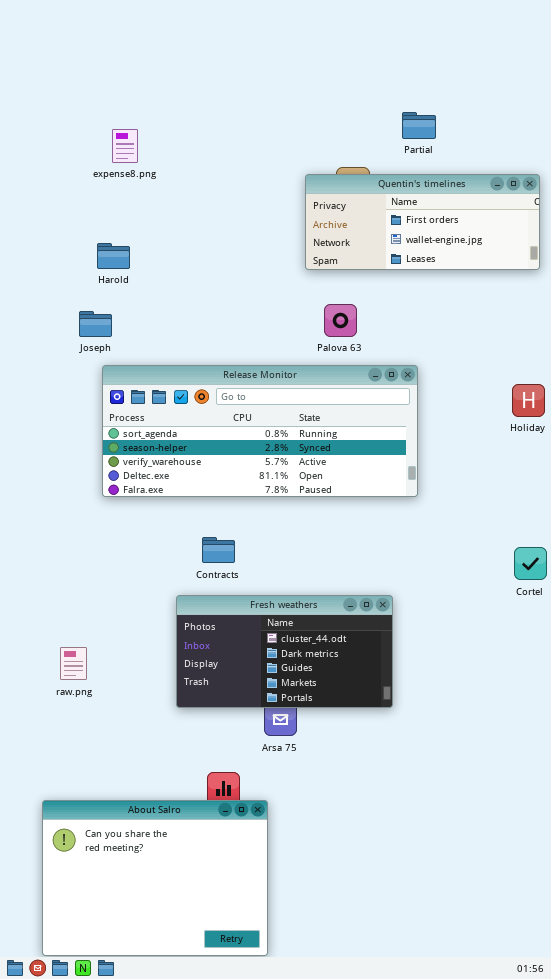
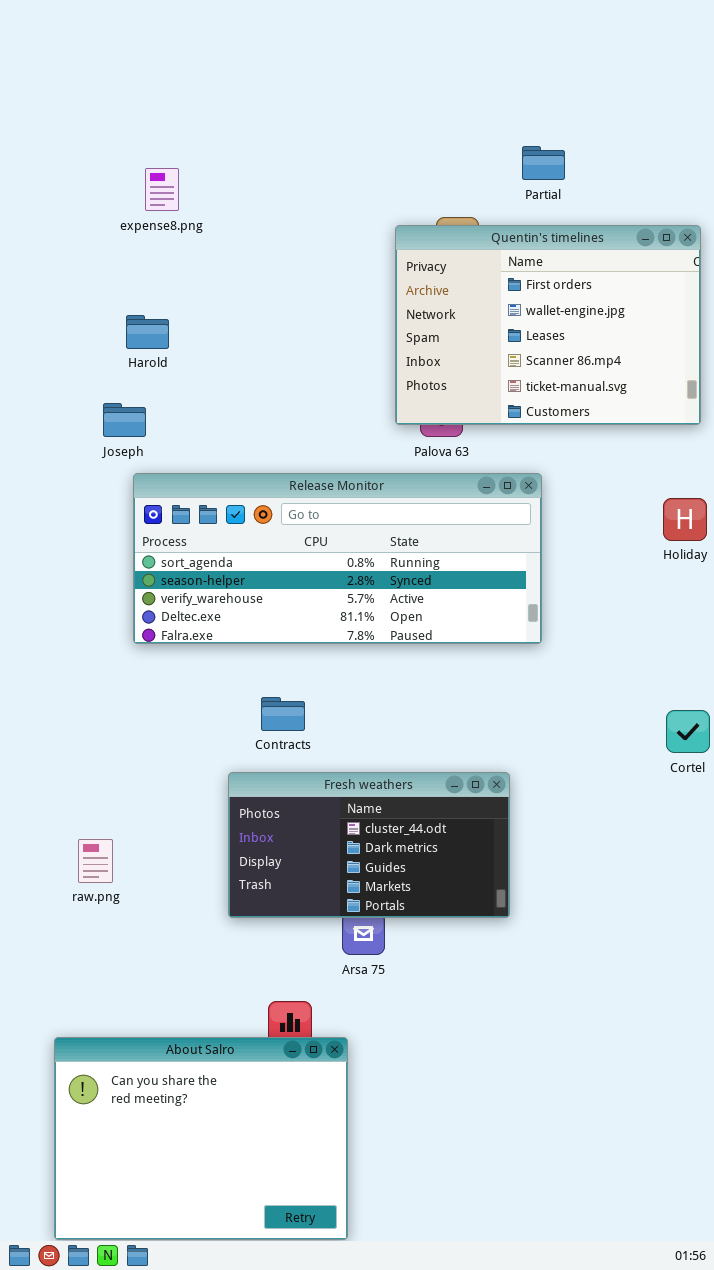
Quentin's timelines: [305,174,540,270] -> [395,225,701,425], resized

